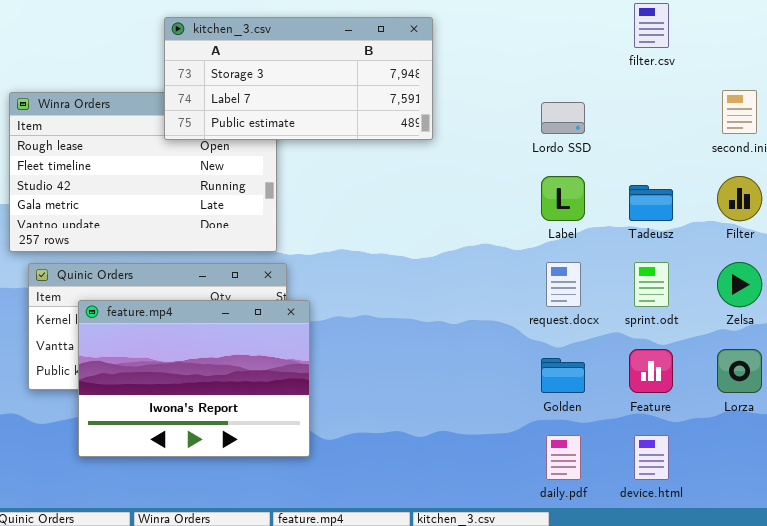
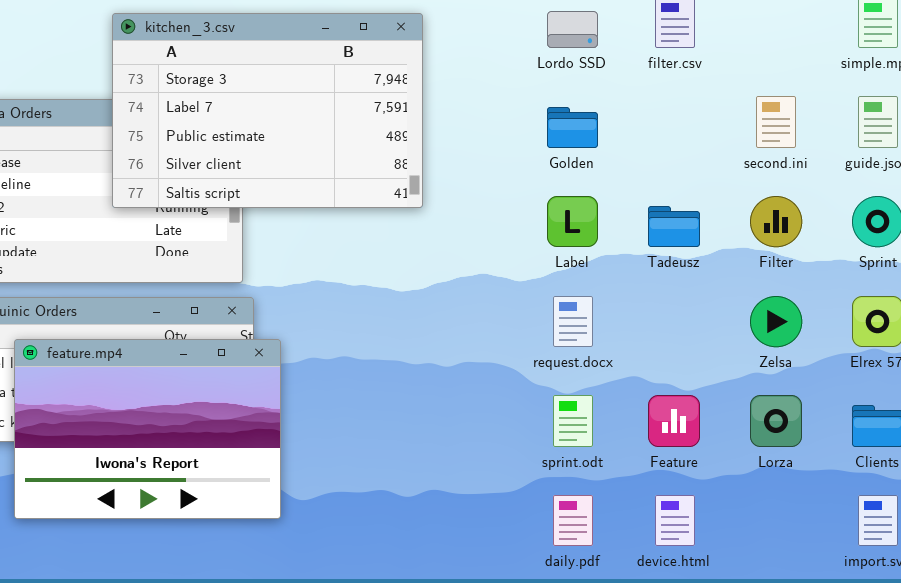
kitchen_3.csv: [164,17,433,140] -> [112,13,423,208], resized
Lordo SSD: [541,102,585,134] -> [547,11,598,48], moved
sprint.odt: [634,262,669,307] -> [553,395,593,447], moved
Golden: [541,358,585,393] -> [547,107,598,148], moved

